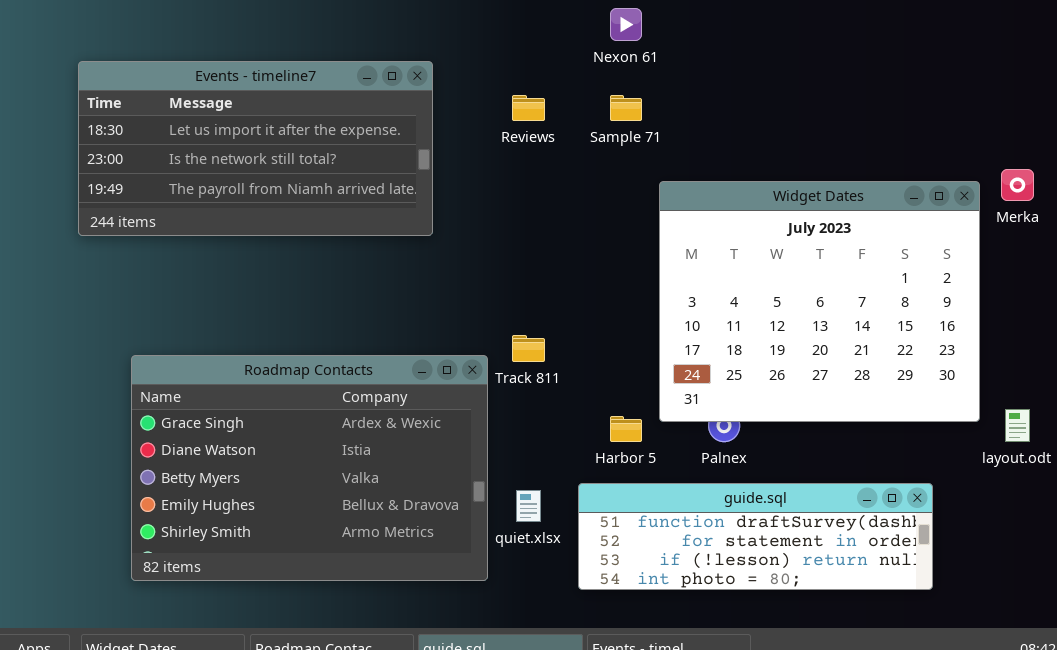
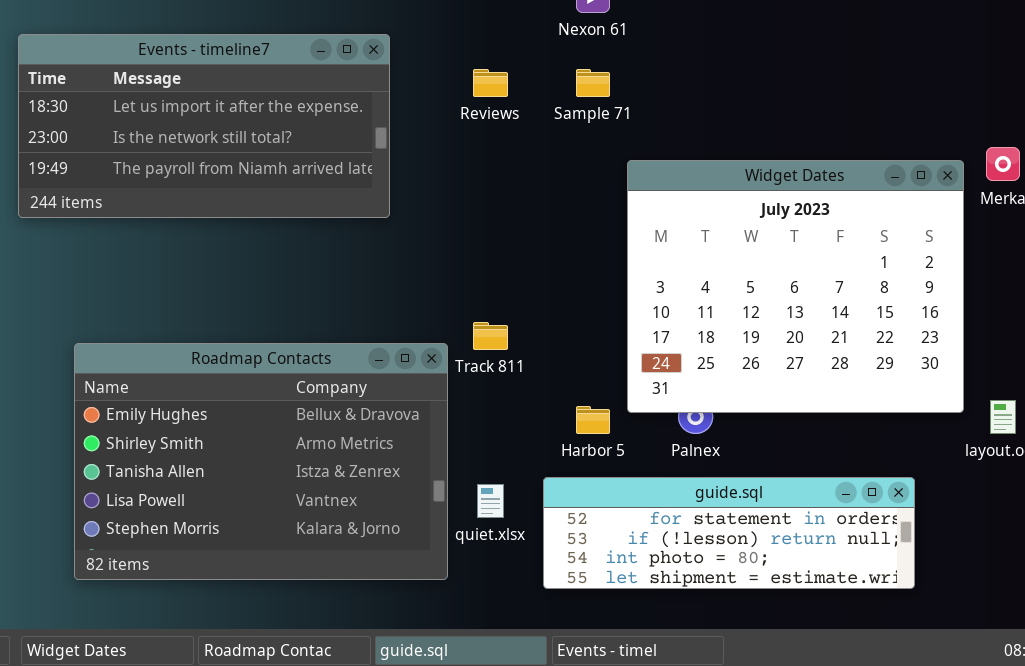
Roadmap Contacts: [131,355,488,581] -> [74,343,448,580], scrolled down 3 rows
guide.sql: [578,483,933,590] -> [543,477,915,589], scrolled down 1 row

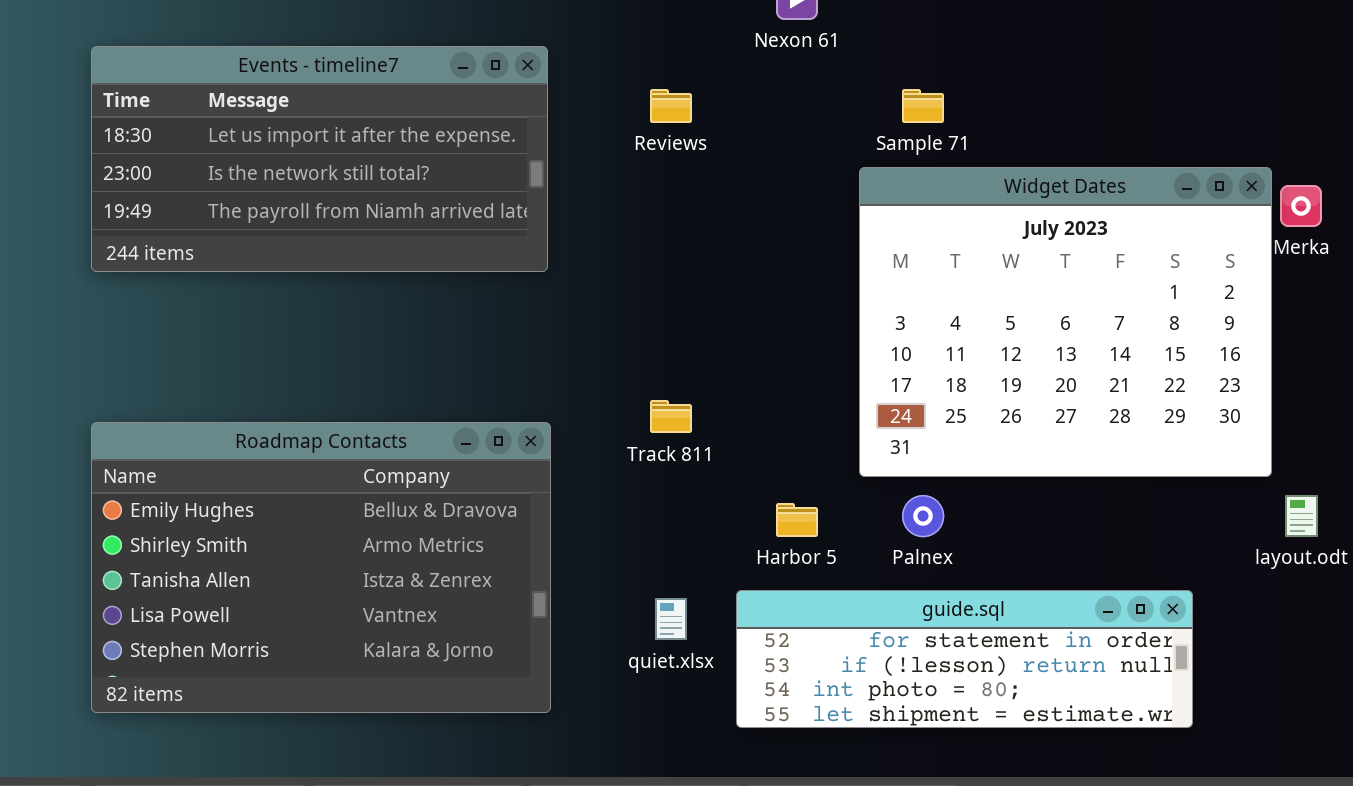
Sample 71: [576,69,610,97] -> [902,89,944,123], moved
Widget Dates: [627,160,964,413] -> [859,167,1272,477], moved
Roadmap Contacts: [74,343,448,580] -> [91,422,551,713], moved

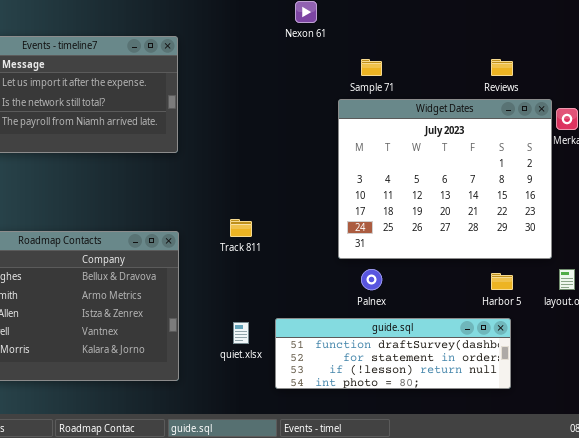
Reviews: [650,89,692,123] -> [491,59,513,76], moved
Harbor 5: [776,503,818,537] -> [491,273,513,290], moved
guide.sql: [736,590,1193,728] -> [275,318,511,389], scrolled up 1 row

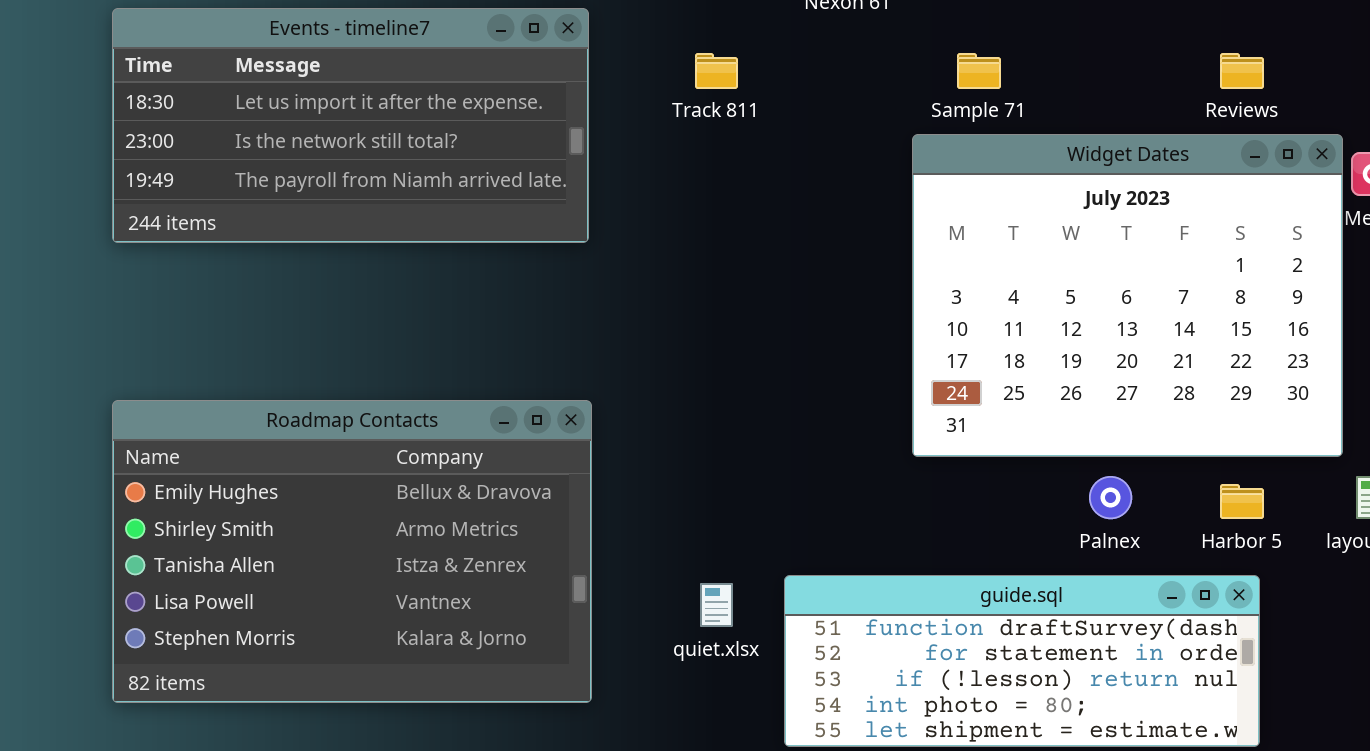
Track 811: [230,219,252,237] -> [695,53,738,89], moved
Palnex: [361,269,382,290] -> [1089,476,1132,519], moved
guide.sql: [275,318,511,389] -> [784,575,1260,747], resized

